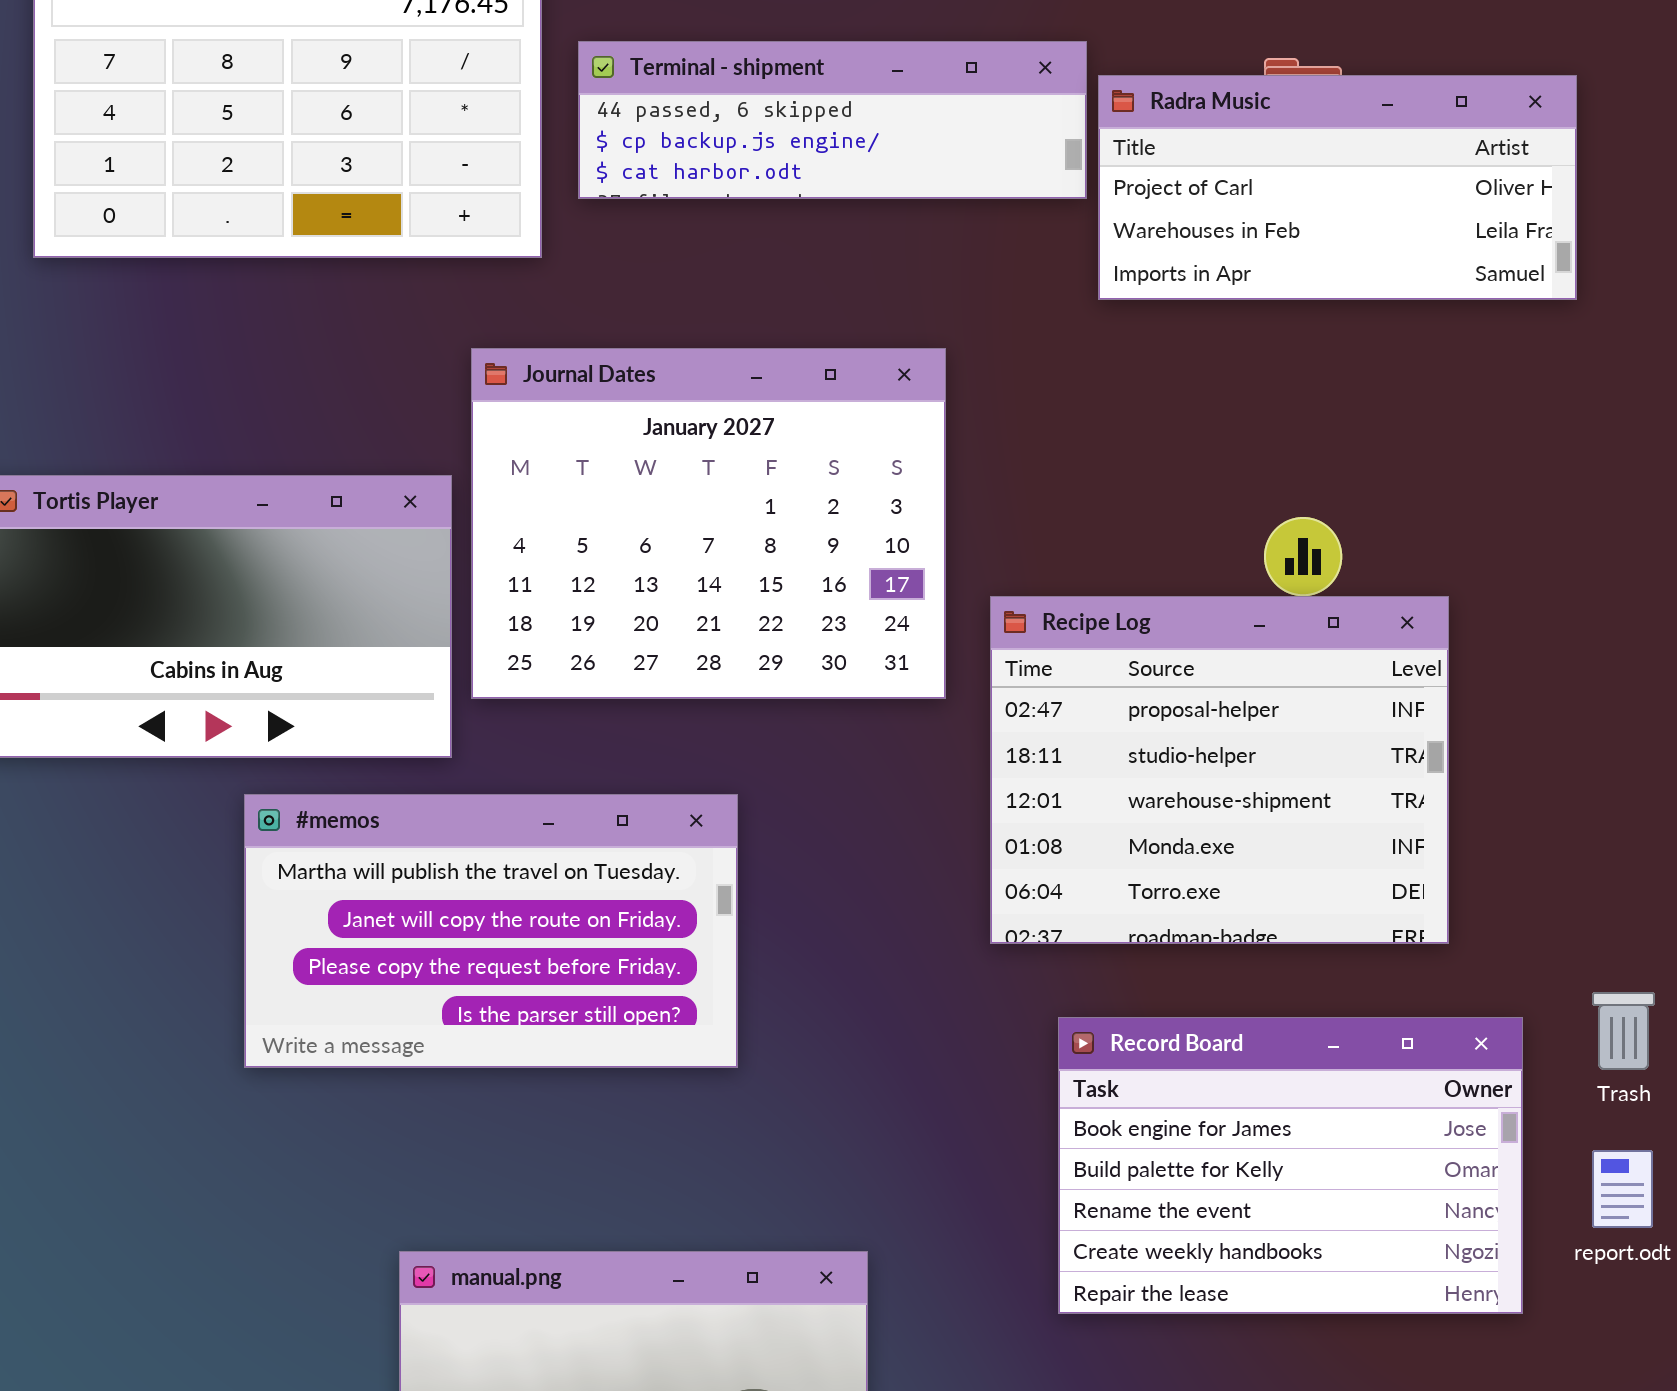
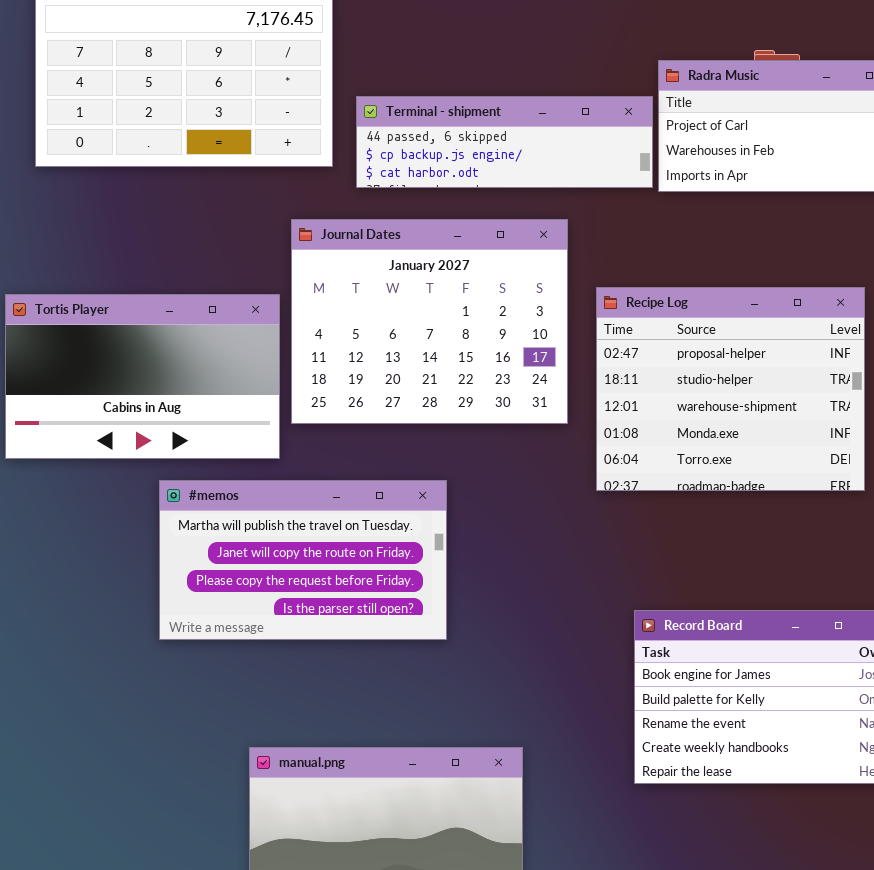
Terminal - shipment: [578,41,1087,199] -> [356,96,653,188], moved
Recipe Log: [990,596,1449,944] -> [596,287,865,491], moved

